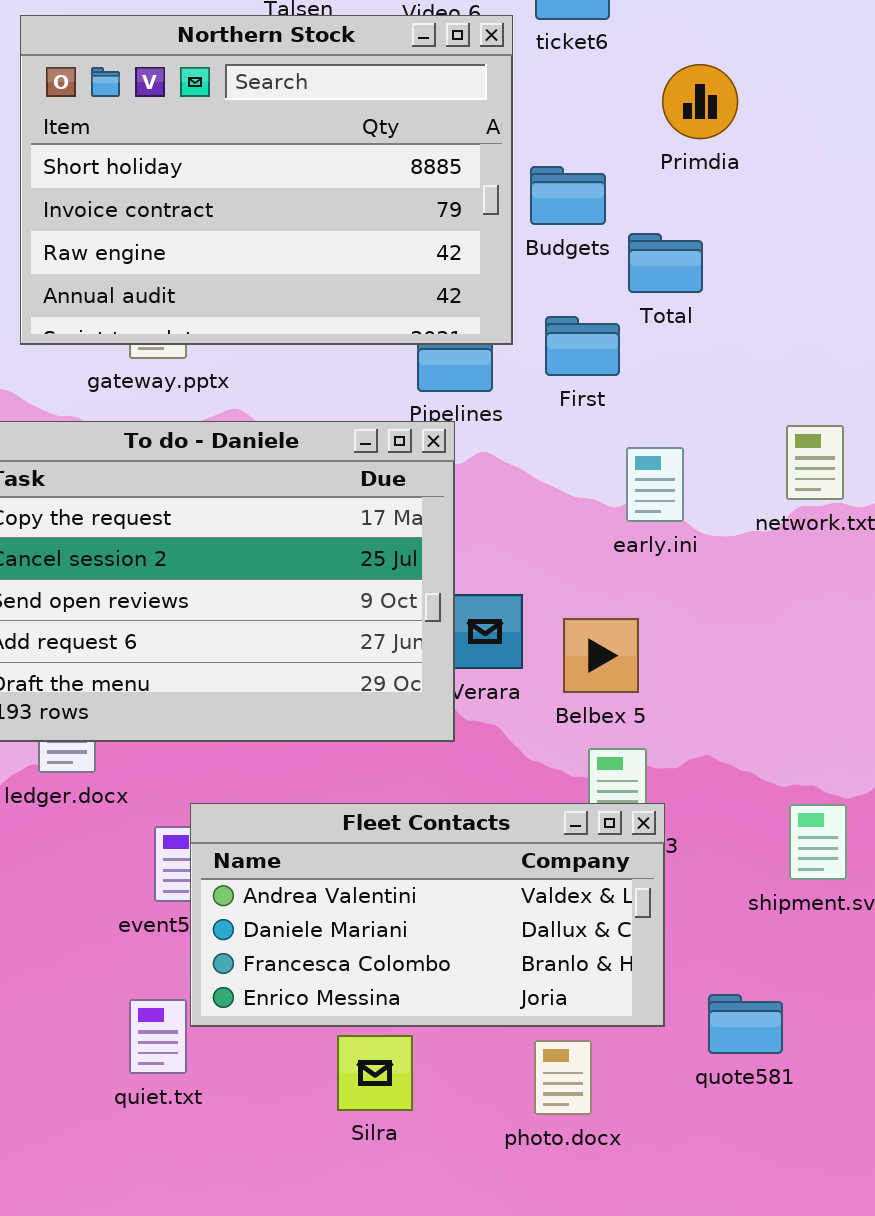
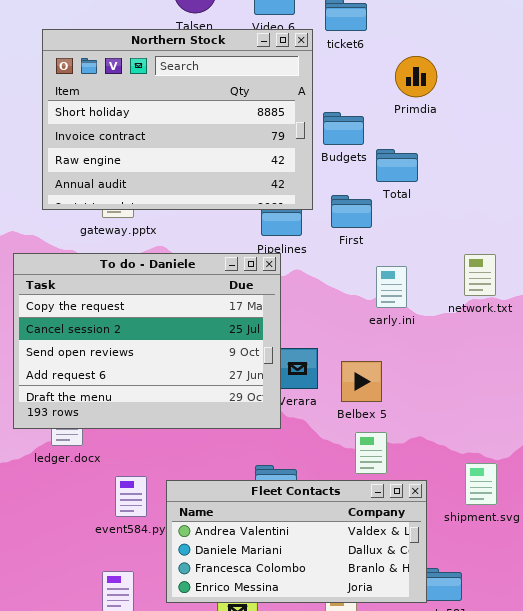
Fleet Contacts: [190,803,665,1027] -> [166,480,427,603], moved

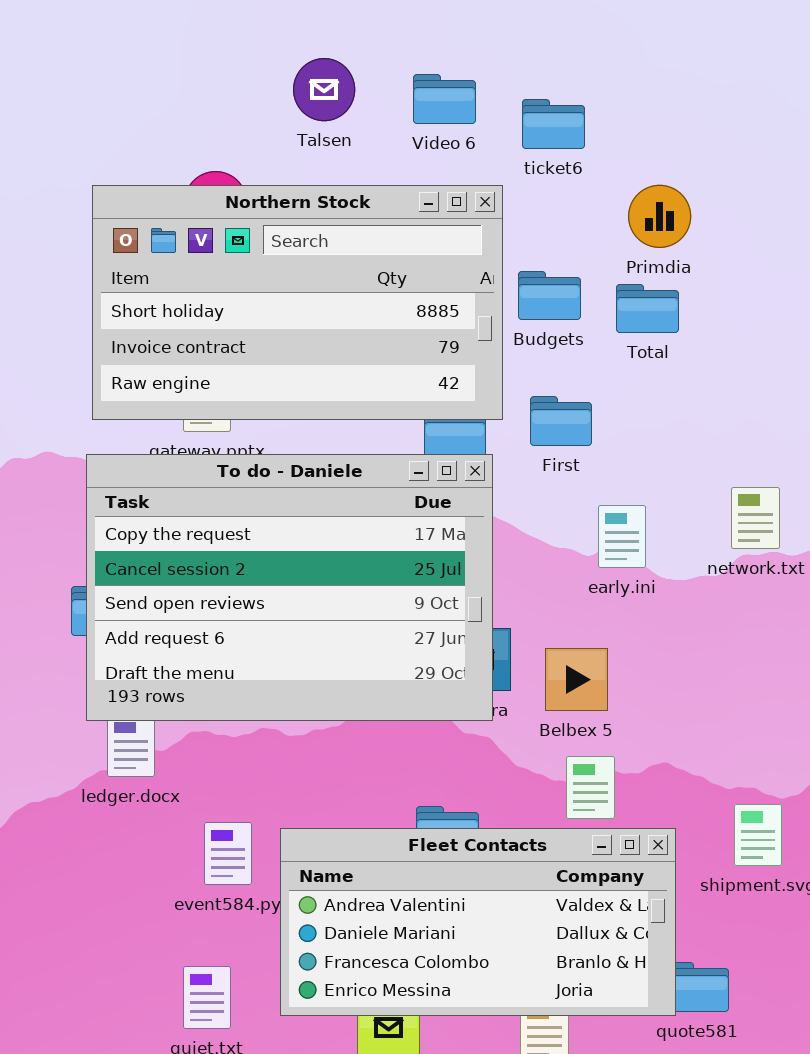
Northern Stock: [42,29,313,210] -> [92,185,503,420], resized
Total: [376,149,418,182] -> [616,284,679,333], moved
To do - Daniele: [13,253,281,429] -> [86,454,493,721], moved

